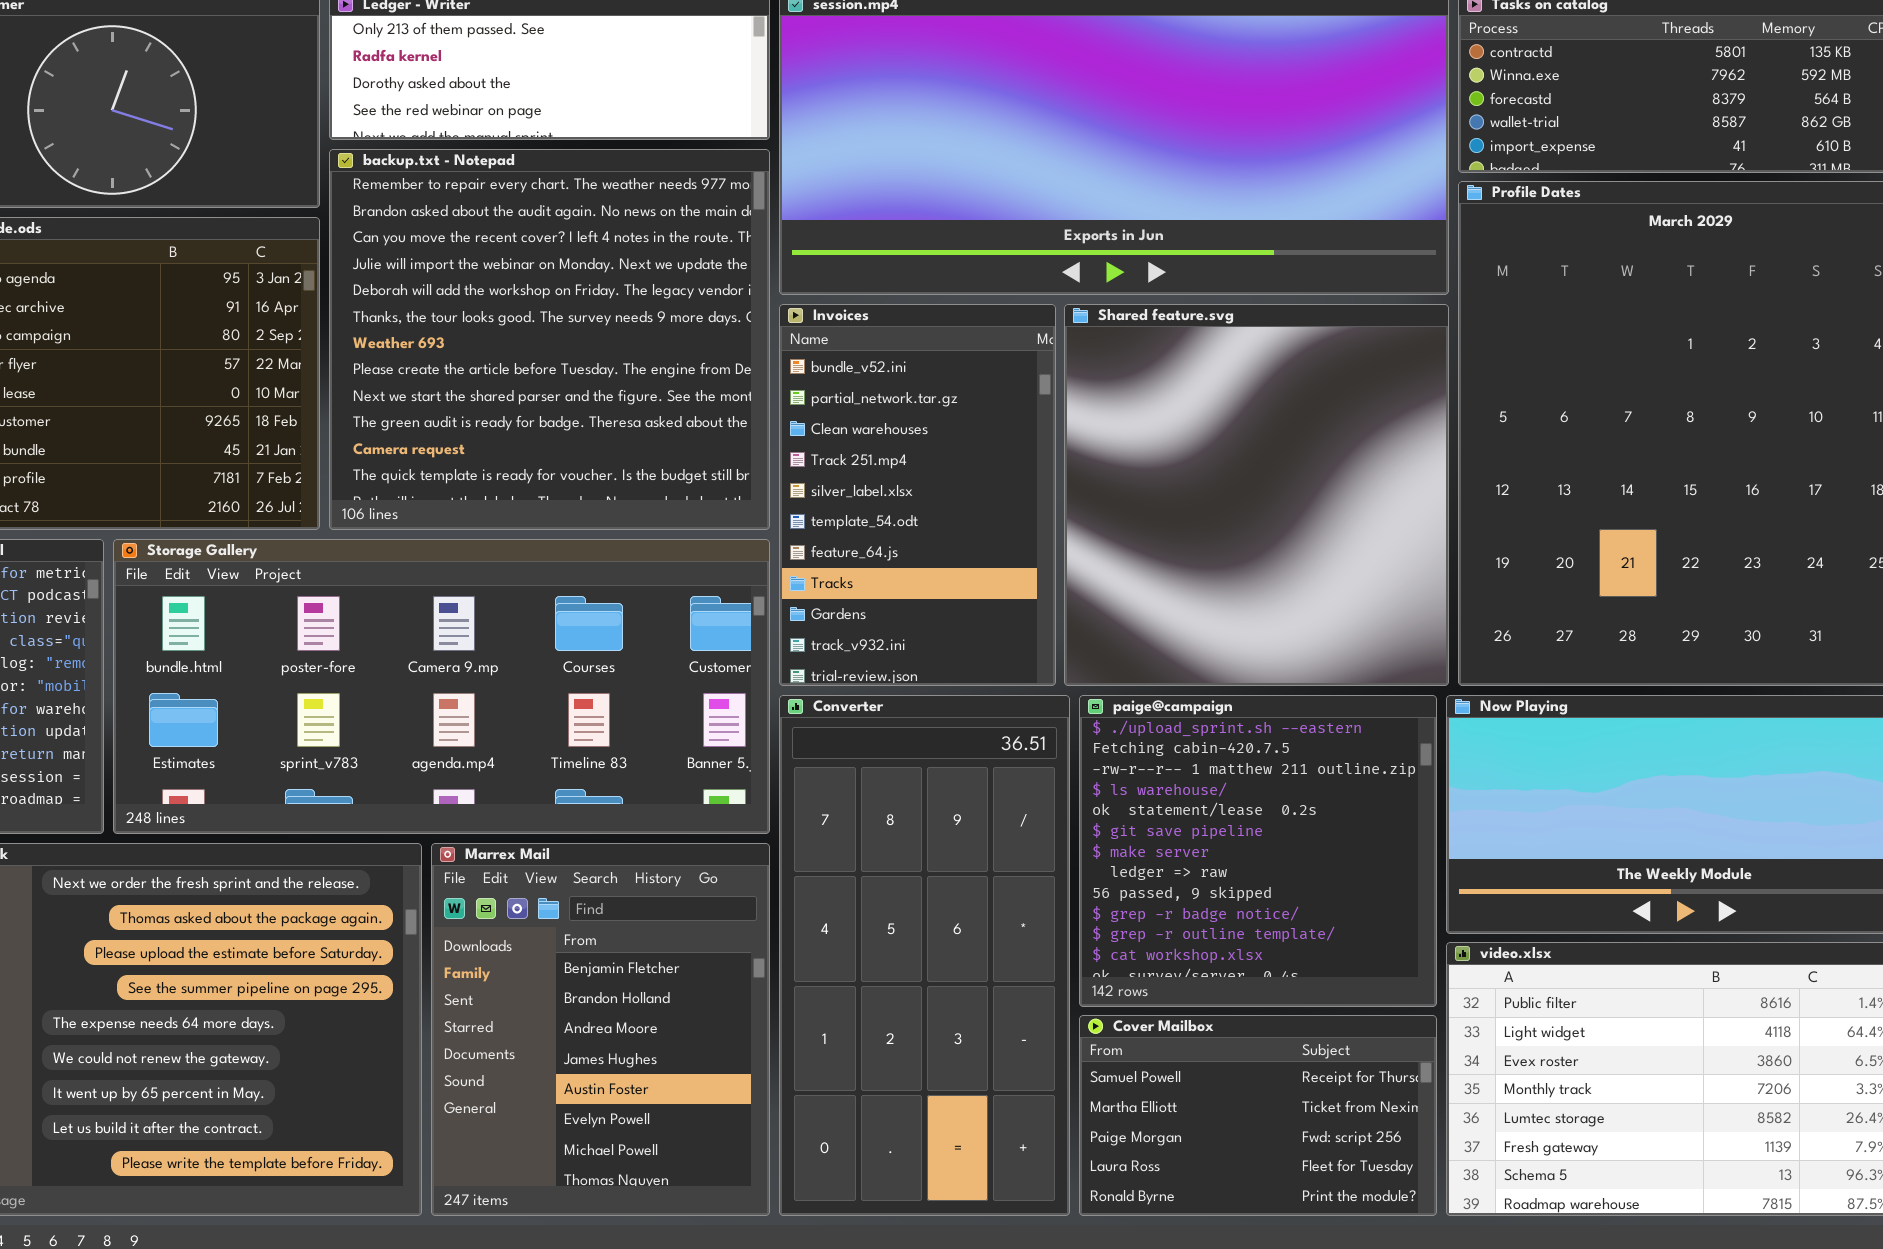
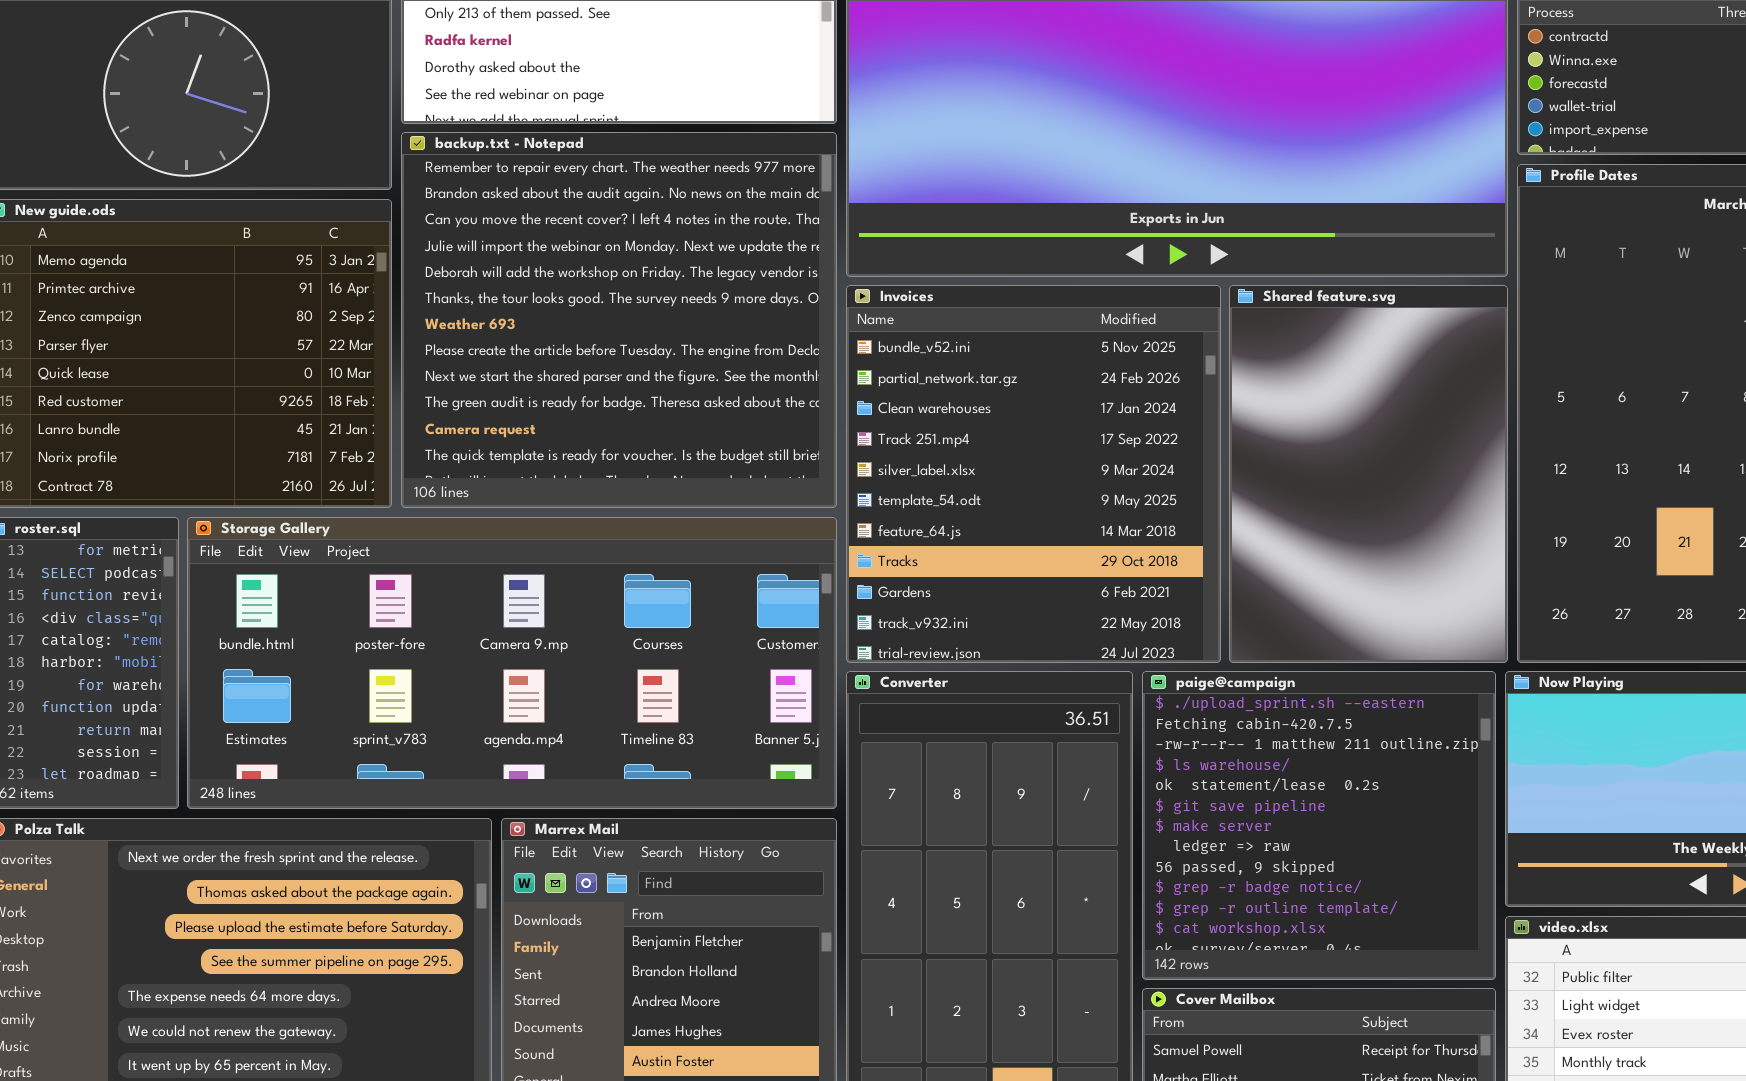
Invoices: [779,304,1056,686] -> [846,285,1221,663], resized
Shared feature.svg: [1064,304,1449,686] -> [1229,285,1508,663], resized

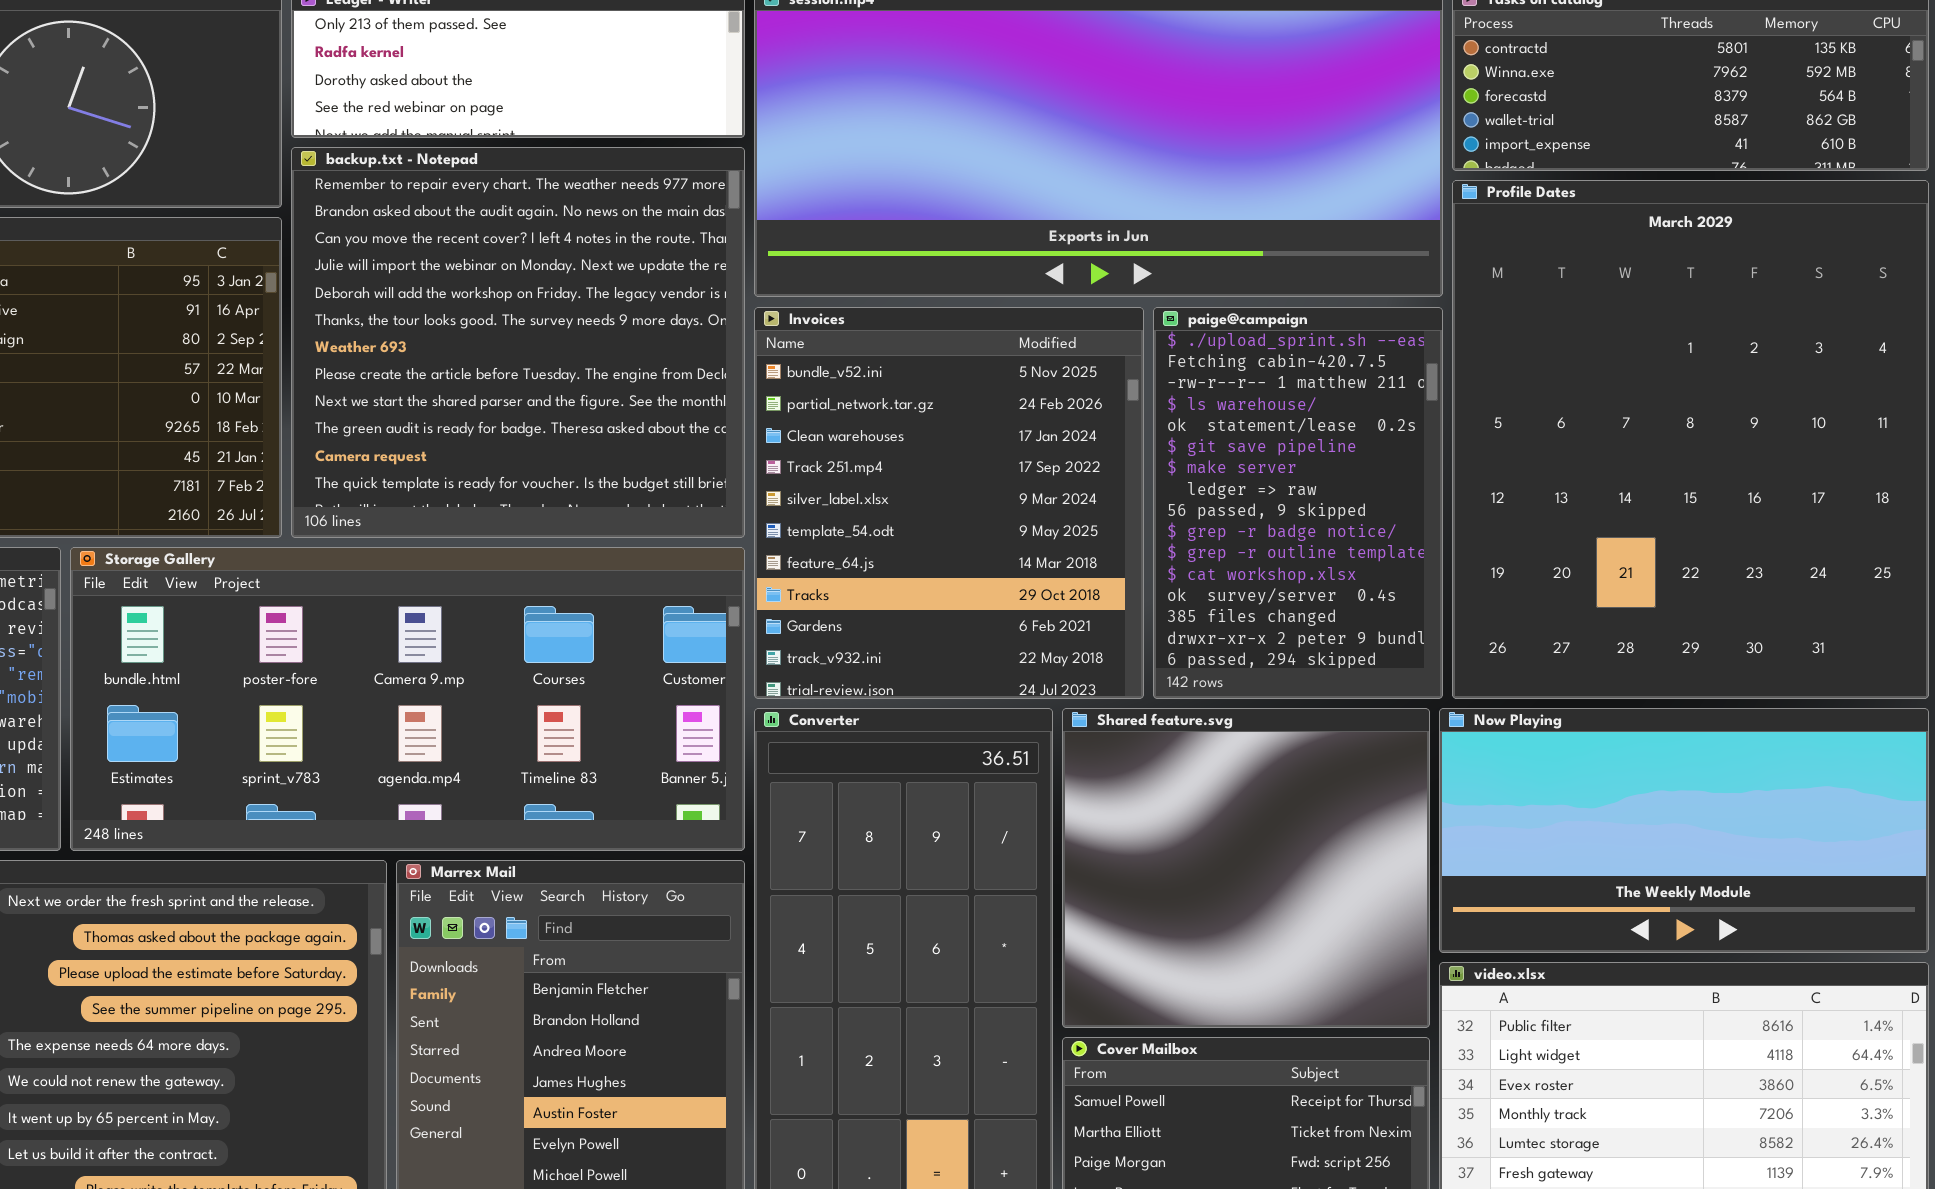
Shared feature.svg: [1229,285,1508,663] -> [1062,708,1430,1028], moved, resized
paige@campaign: [1142,671,1496,980] -> [1153,307,1443,699], moved, resized

